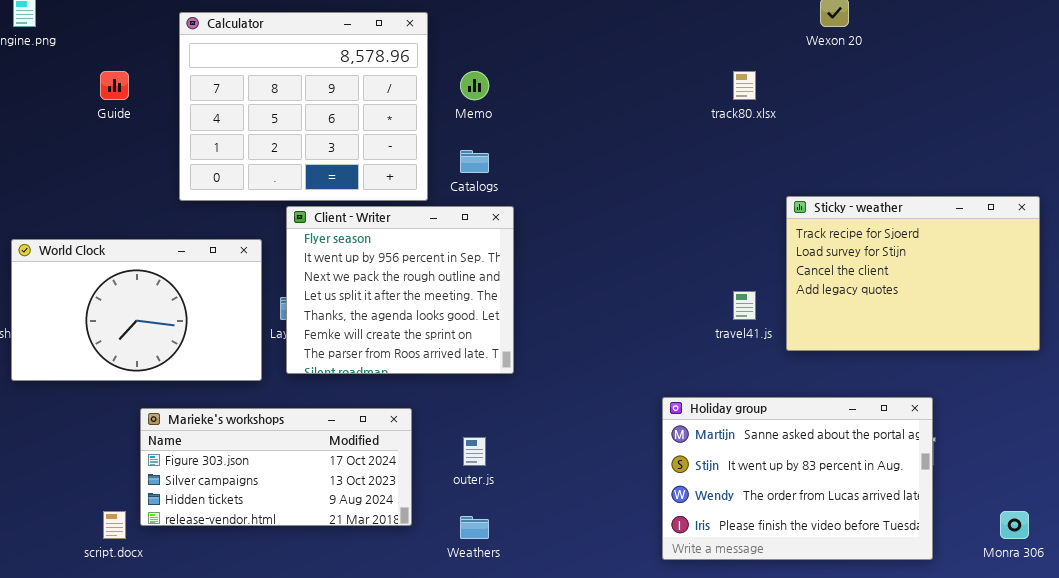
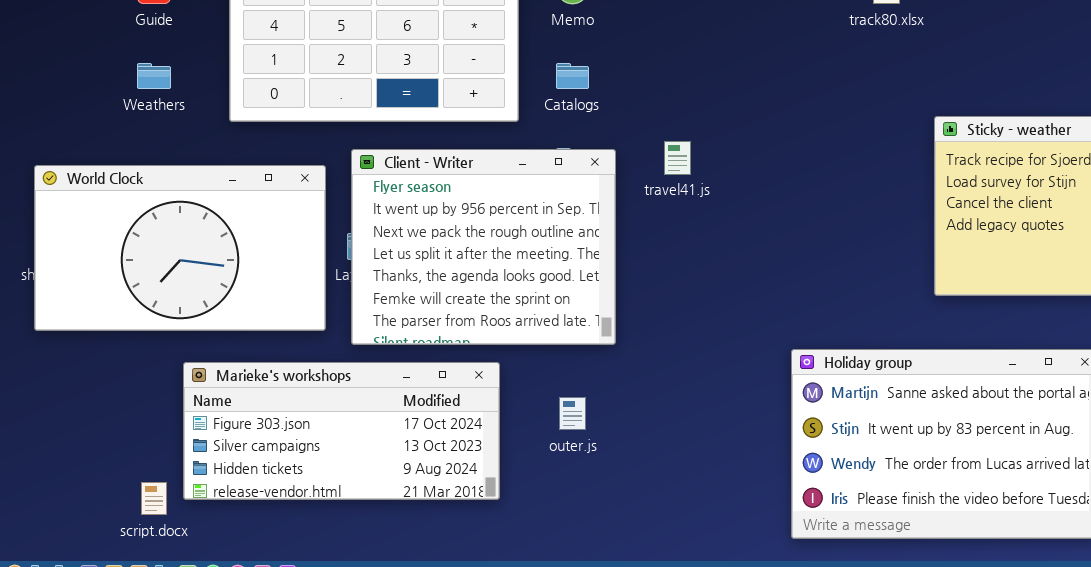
Client - Writer: [286,206,514,374] -> [351,149,616,345], moved
travel41.js: [733,291,756,320] -> [664,141,691,175], moved
Weathers: [460,516,489,539] -> [137,63,171,89], moved

